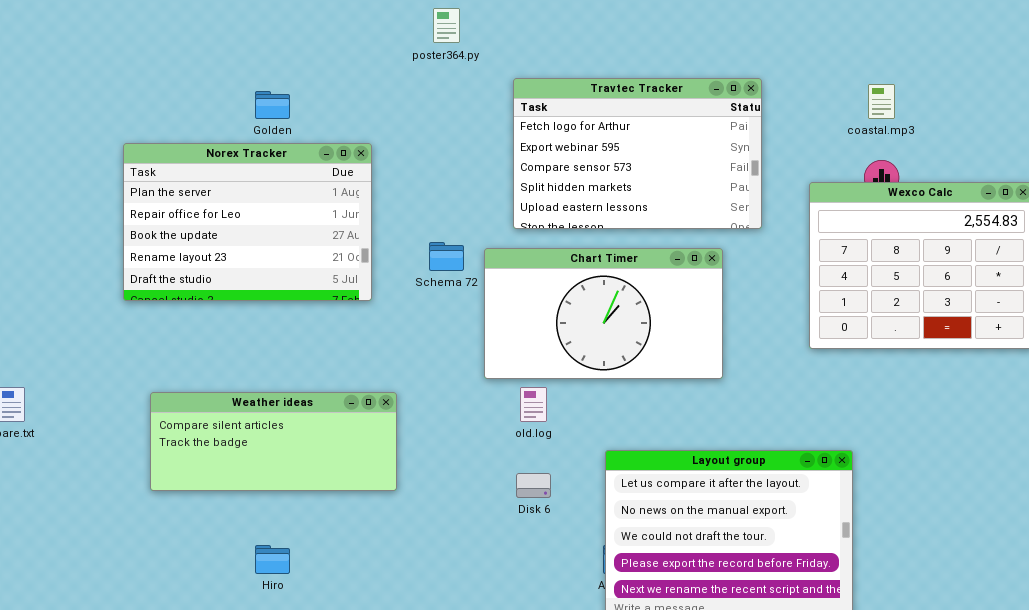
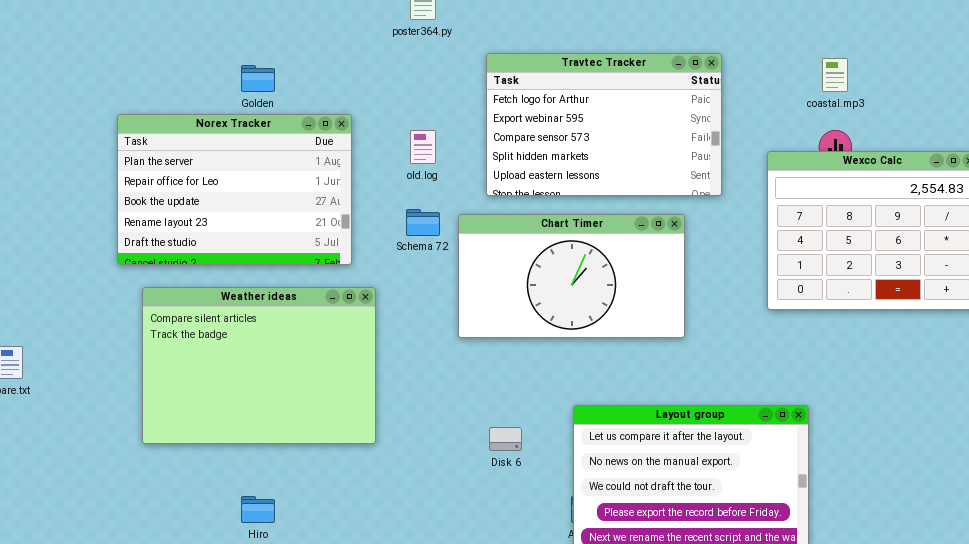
old.log: [520,387,547,422] -> [410,130,436,164], moved
Weather ideas: [150,392,397,491] -> [142,287,376,444], resized

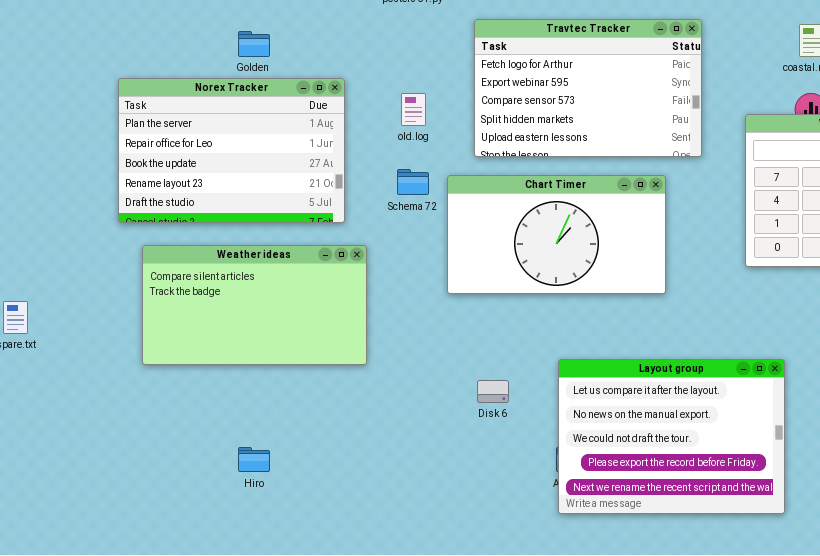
Weather ideas: [142,287,376,444] -> [142,245,367,365], resized

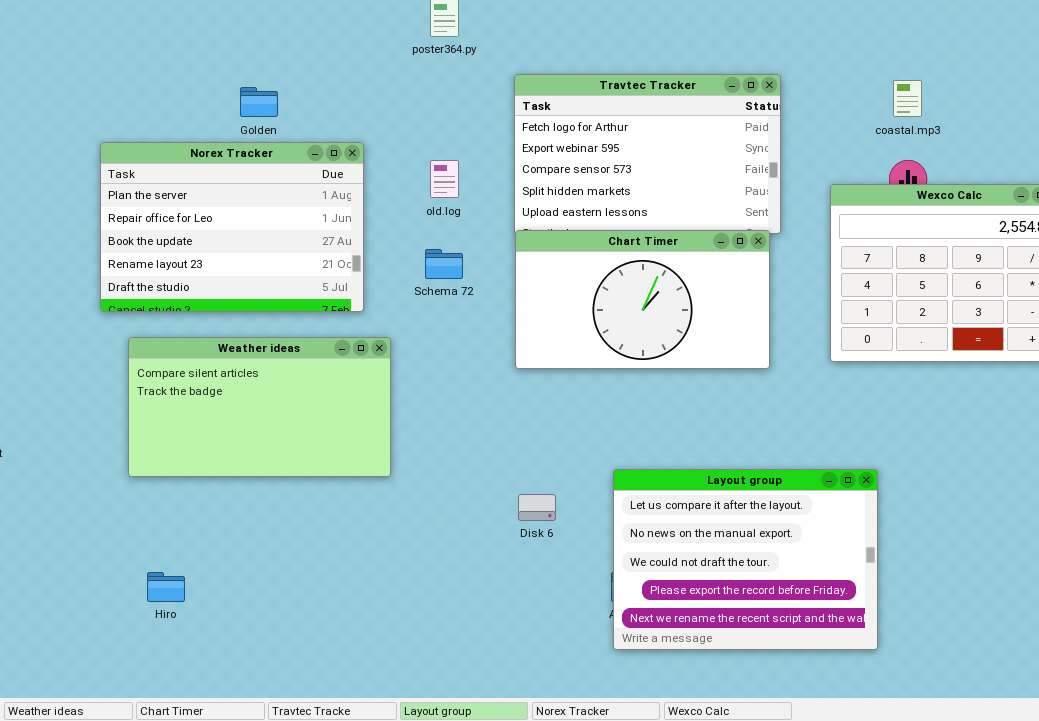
Chart Timer: [447,175,666,294] -> [515,230,770,369], moved
Hiro: [238,447,270,472] -> [147,572,185,602], moved

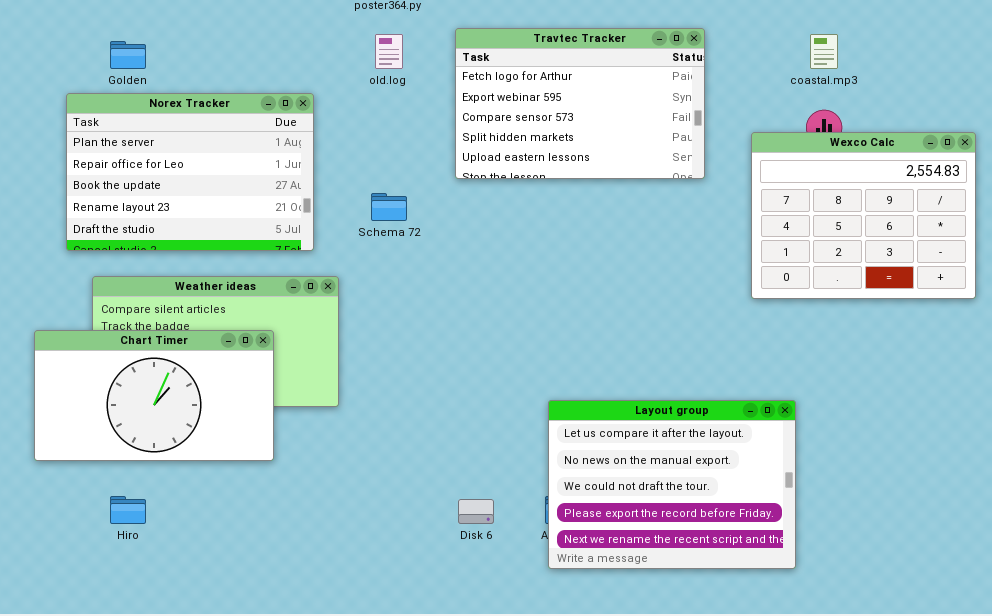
Golden: [240,87,278,117] -> [110,41,146,69], moved
old.log: [430,160,459,198] -> [375,34,403,69], moved
Chart Timer: [515,230,770,369] -> [34,330,274,461], moved
Disk 6: [518,494,556,521] -> [458,499,494,524], moved

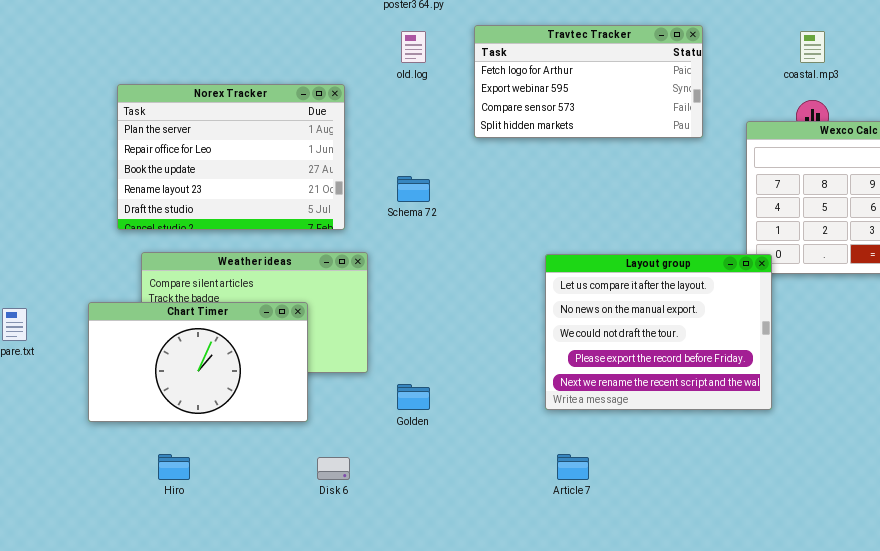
Travtec Tracker: [455,28,705,179] -> [474,25,703,138], resized
Golden: [110,41,146,69] -> [397,384,430,410], moved
Layout group: [548,400,796,569] -> [545,254,772,410], moved
Disk 6: [458,499,494,524] -> [317,457,350,480], moved

